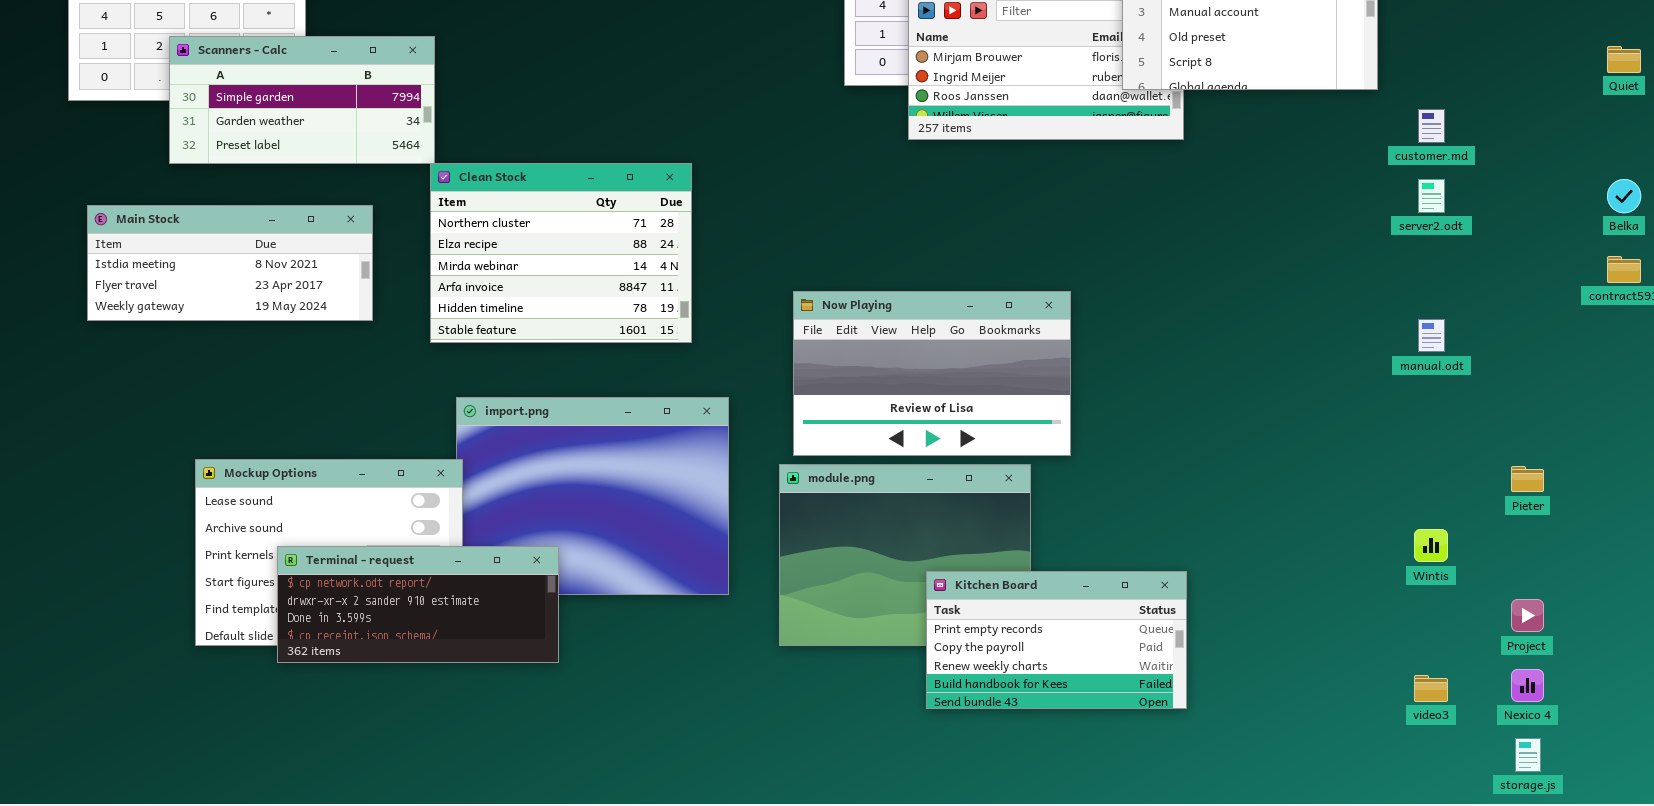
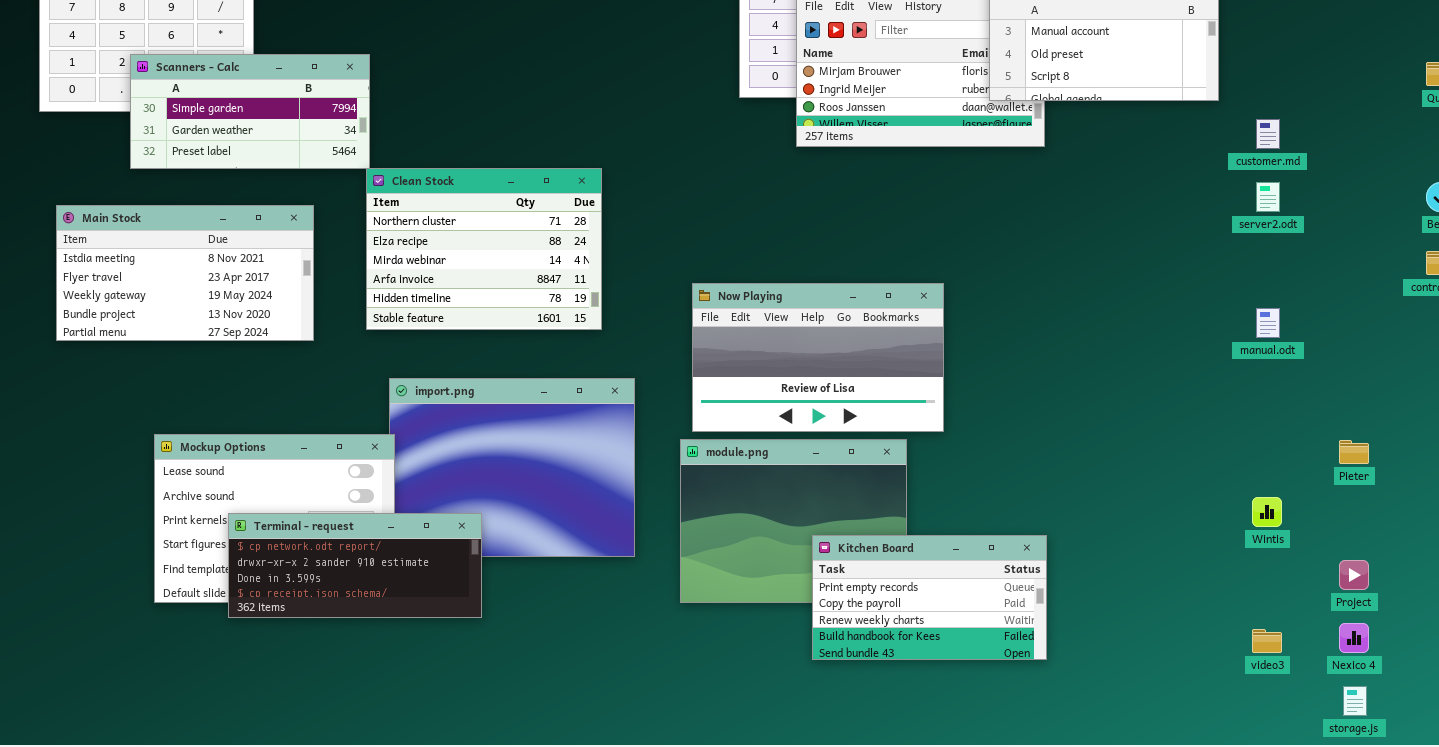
Main Stock: [87,205,373,321] -> [56,205,314,341], resized

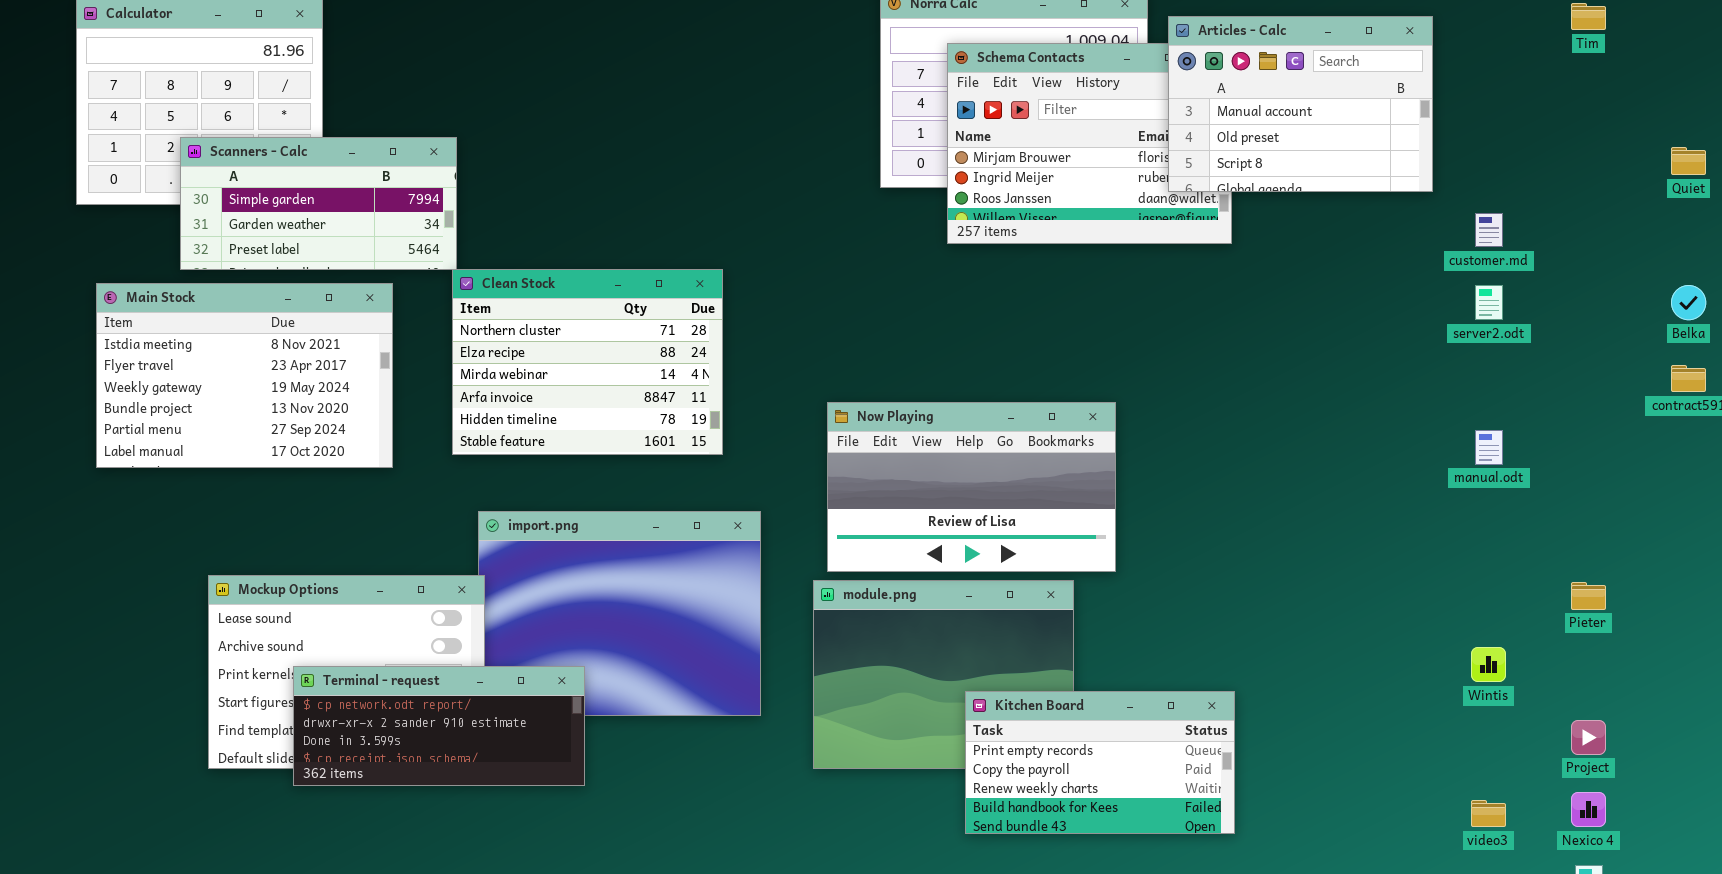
Main Stock: [56,205,314,341] -> [96,283,393,468], resized

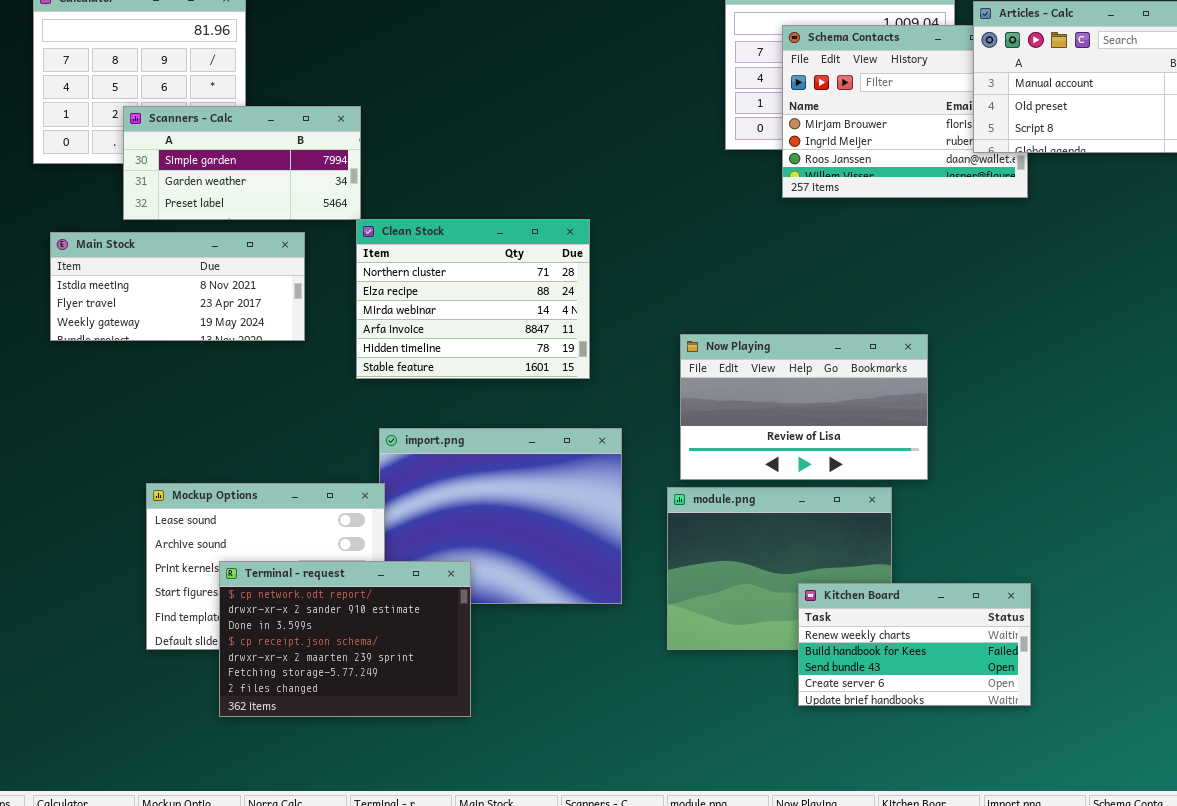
Main Stock: [96,283,393,468] -> [50,232,305,341], resized
Terminal - request: [293,666,585,786] -> [219,561,471,717], resized
Kitchen Board: [965,691,1235,834] -> [798,583,1031,706], scrolled down 2 rows

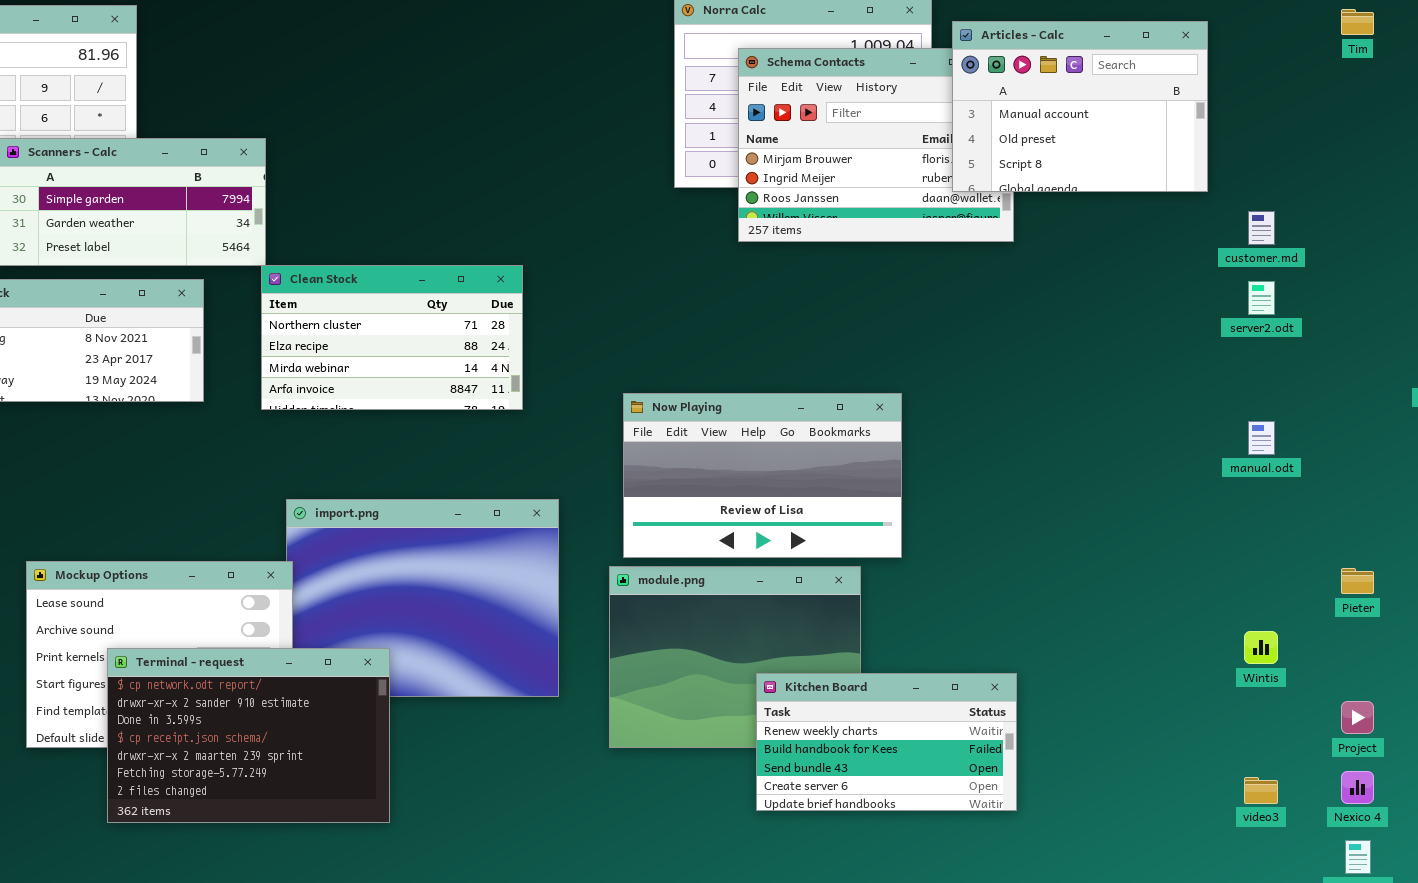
Clean Stock: [356,219,590,379] -> [261,265,523,410], resized

